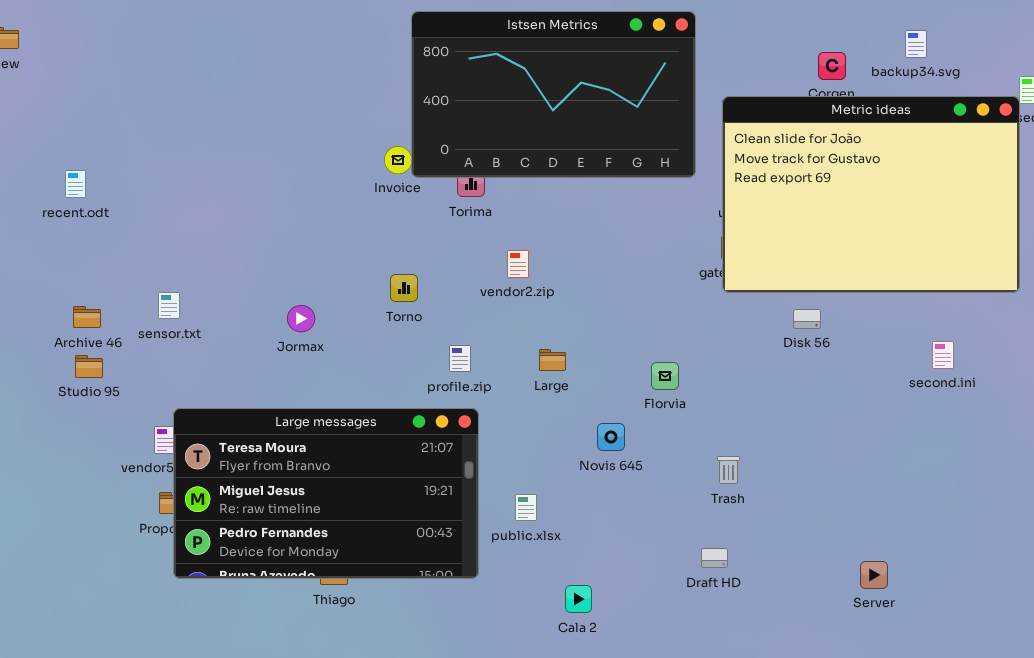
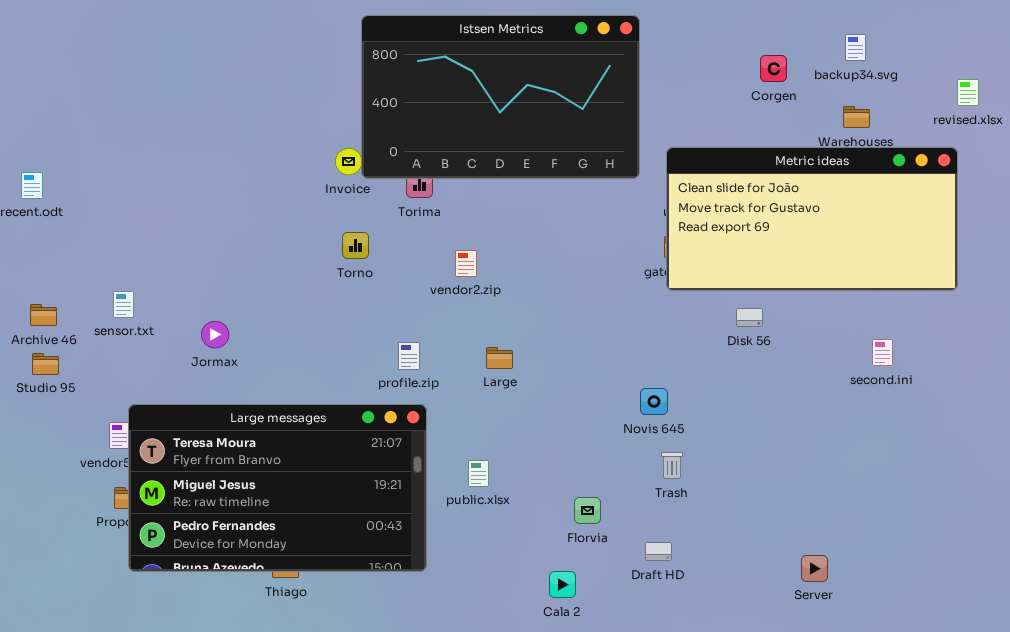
Metric ideas: [722,96,1020,293] -> [666,147,958,291], resized
Torno: [390,274,418,302] -> [342,232,369,259], moved
Jormax: [287,305,315,332] -> [201,321,229,348], moved
Florvia: [651,362,679,390] -> [574,497,601,524], moved
Novis 645: [597,423,625,451] -> [640,388,668,415], moved
public.xlsx: [515,494,537,521] -> [468,460,489,487], moved
Cala 2: [565,585,592,613] -> [549,571,576,598], moved

